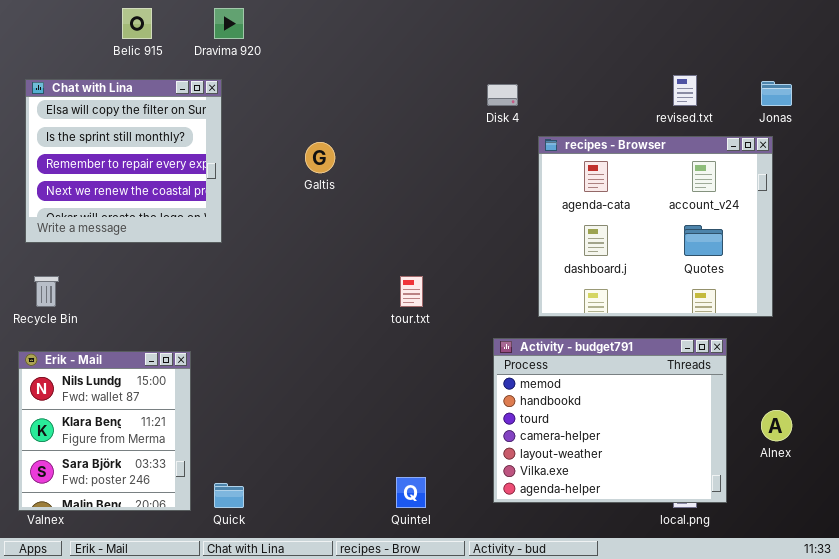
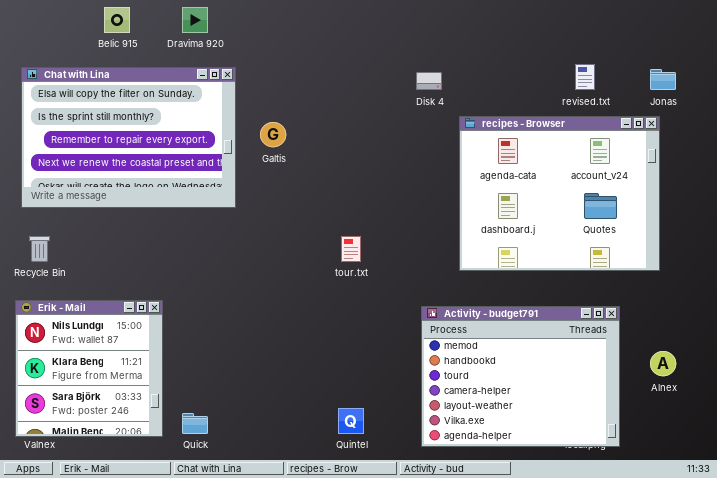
Chat with Lina: [25,79,222,243] -> [21,67,236,208], resized
Activity - budget791: [493,338,727,503] -> [421,306,620,447], moved

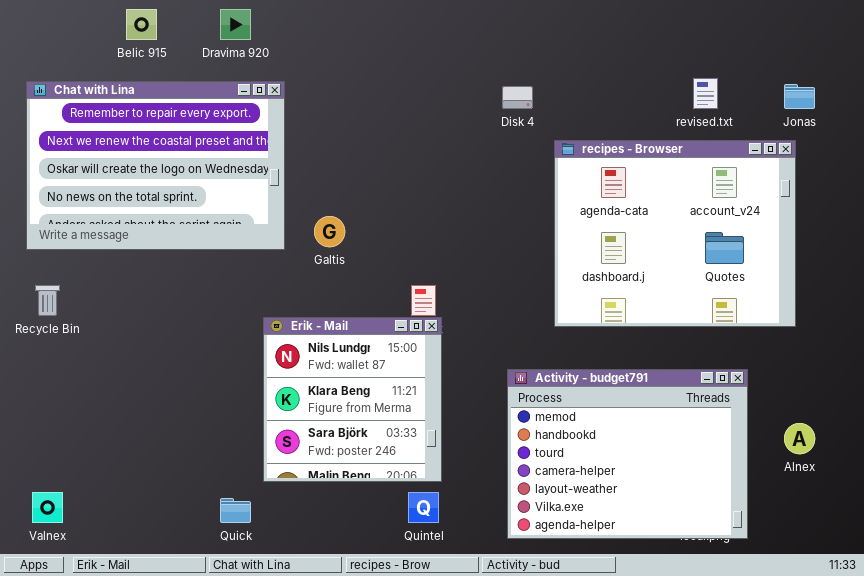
Chat with Lina: [21,67,236,208] -> [26,81,285,250], scrolled down 2 rows
Galtis: [260,122,286,147] -> [314,216,345,247], moved
Erik - Mail: [15,300,163,437] -> [263,317,442,482], moved

